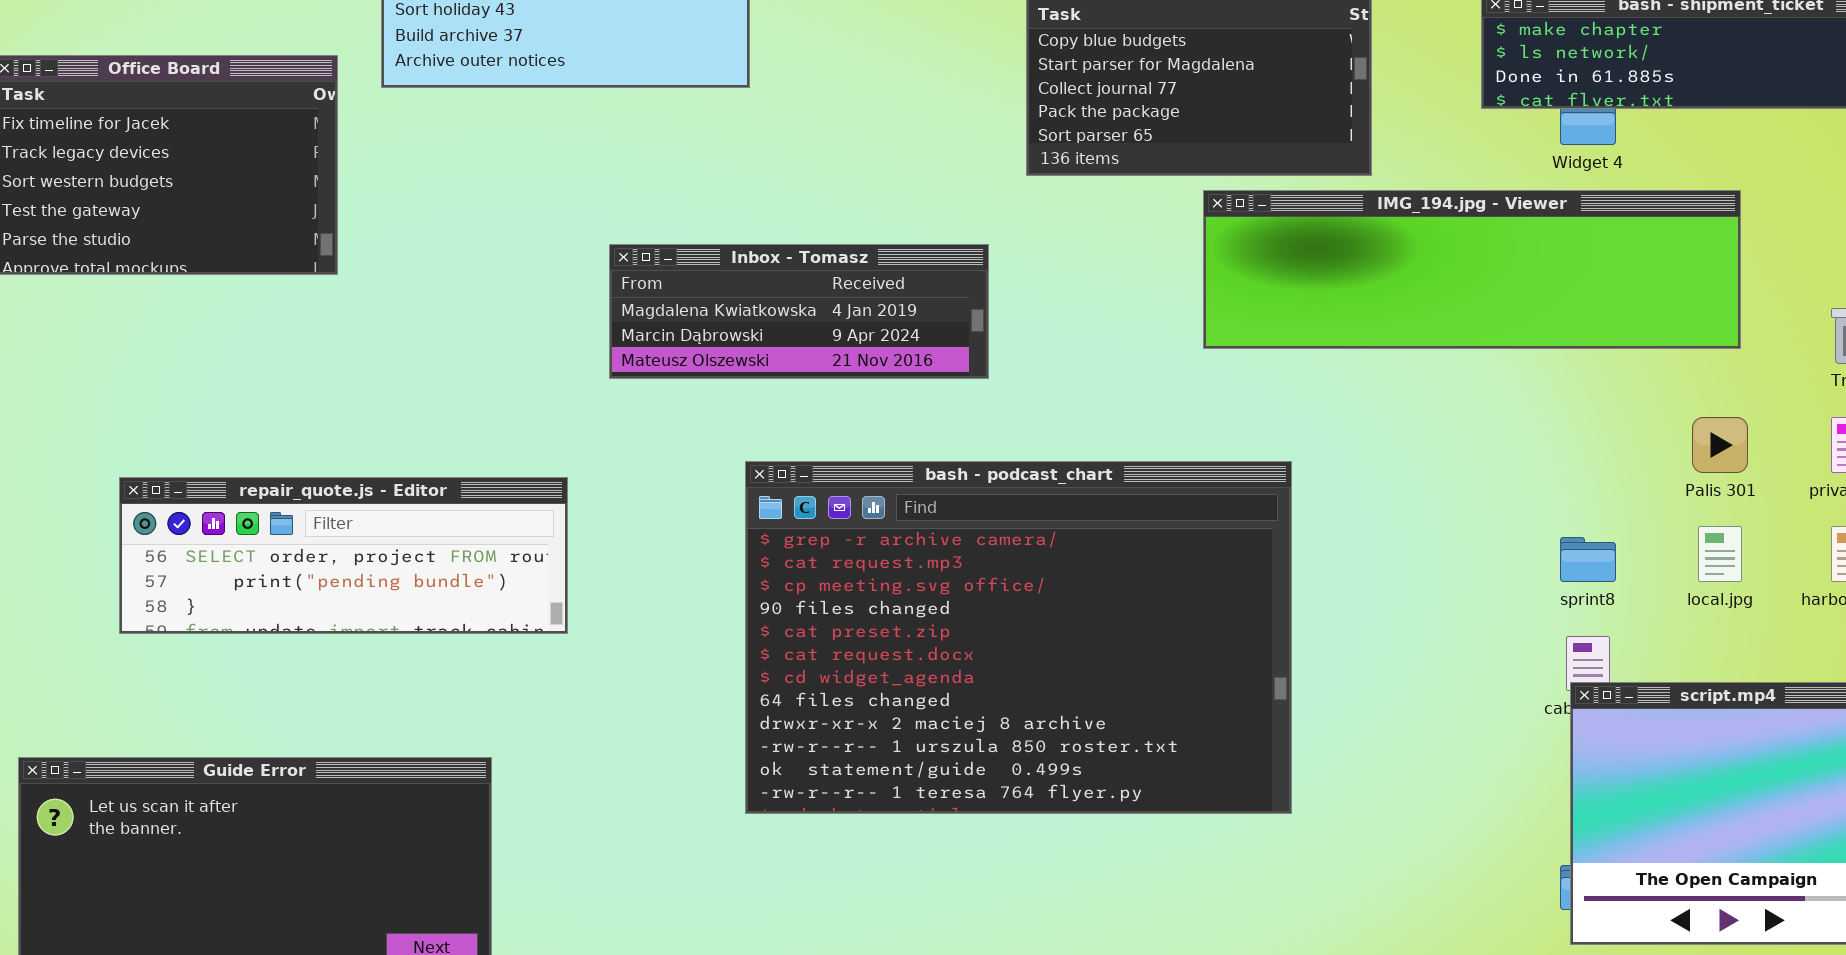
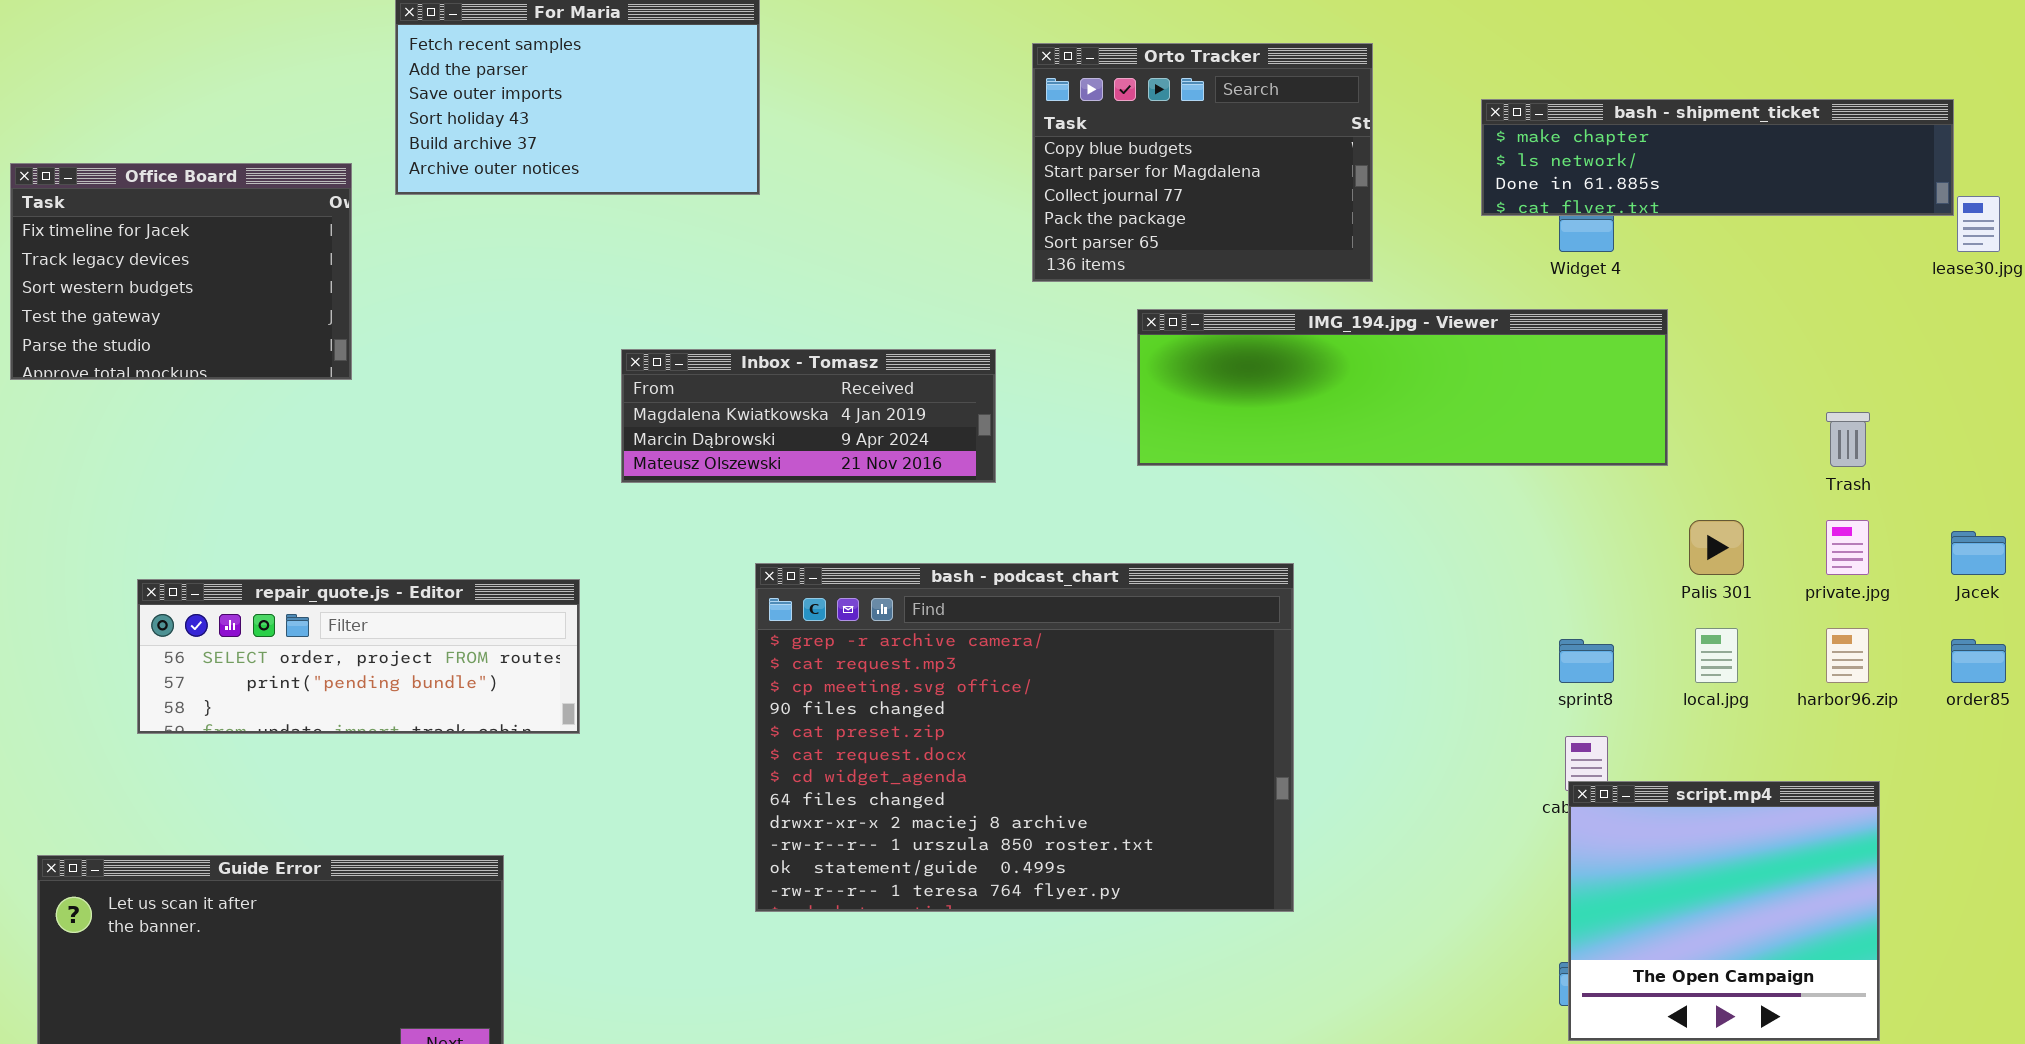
IMG_194.jpg - Viewer: [1203,190,1741,349] -> [1137,309,1668,466], moved

